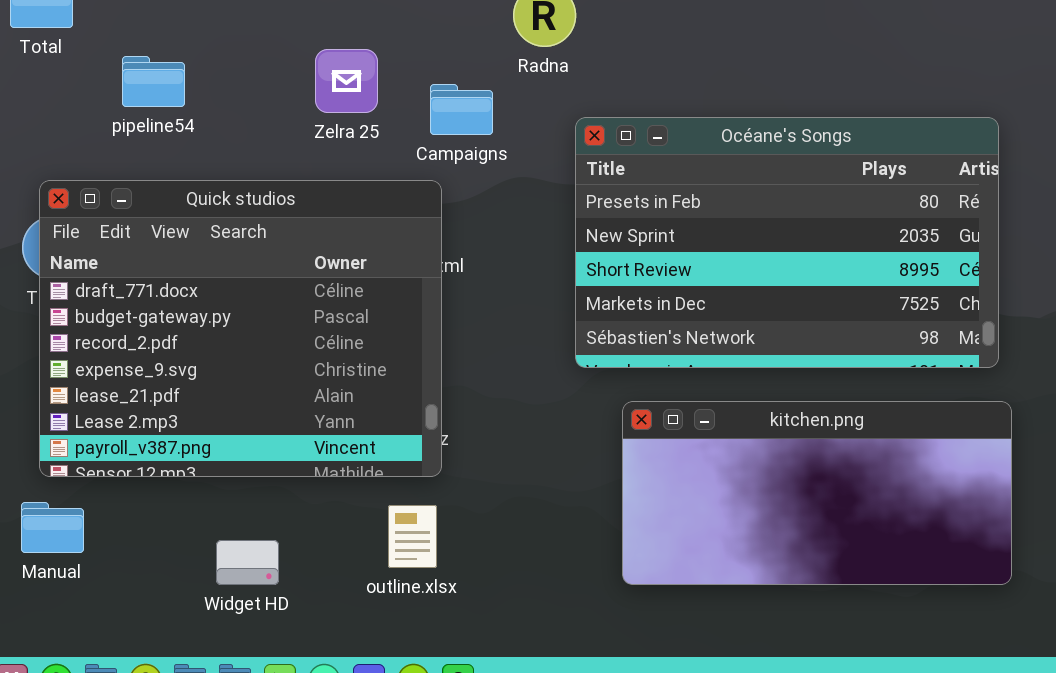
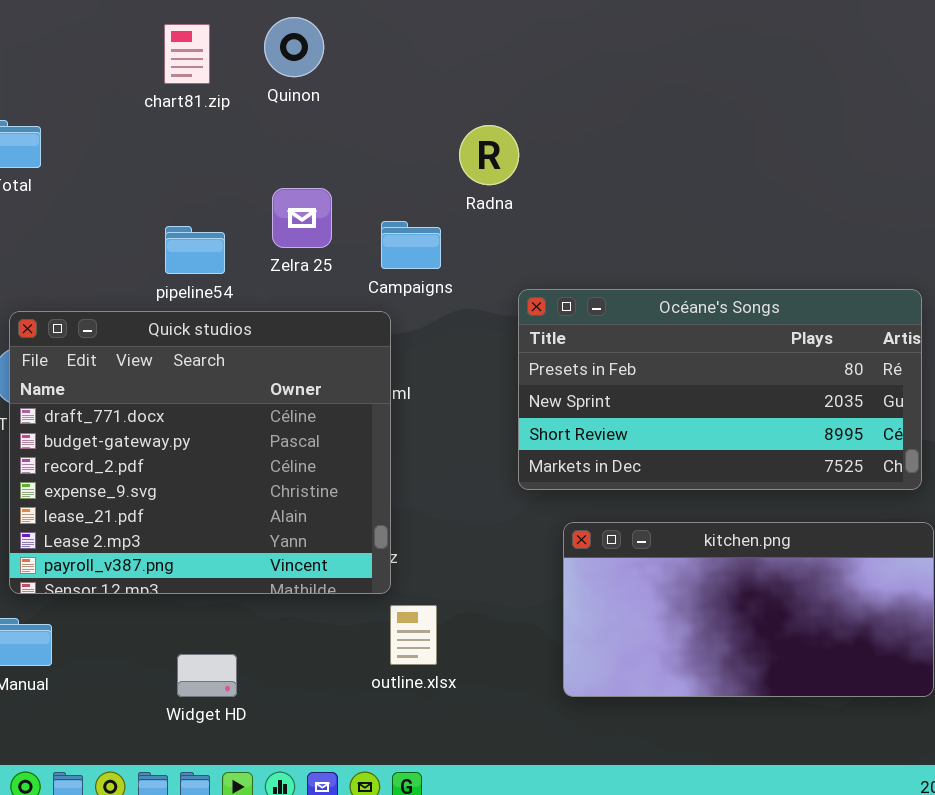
pipeline54: [122,56,185,107] -> [165,226,225,274], moved
Océane's Songs: [575,117,999,368] -> [518,289,922,490], resized
outline.xlsx: [388,505,437,568] -> [390,605,437,665], moved

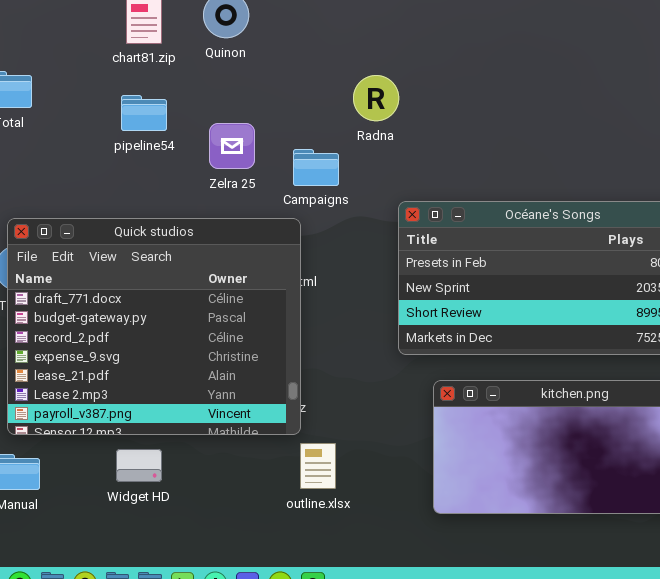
pipeline54: [165,226,225,274] -> [121,95,167,131], moved
Widget HD: [177,654,237,697] -> [116,449,162,482], moved

